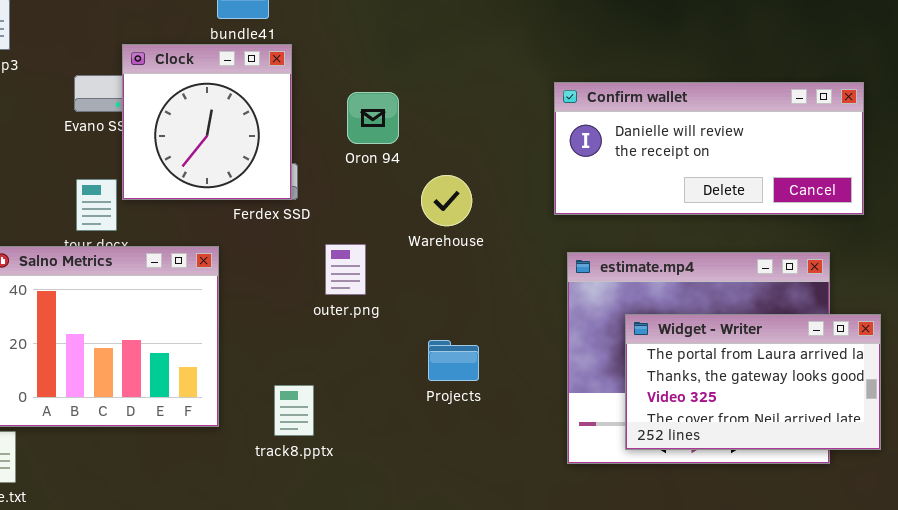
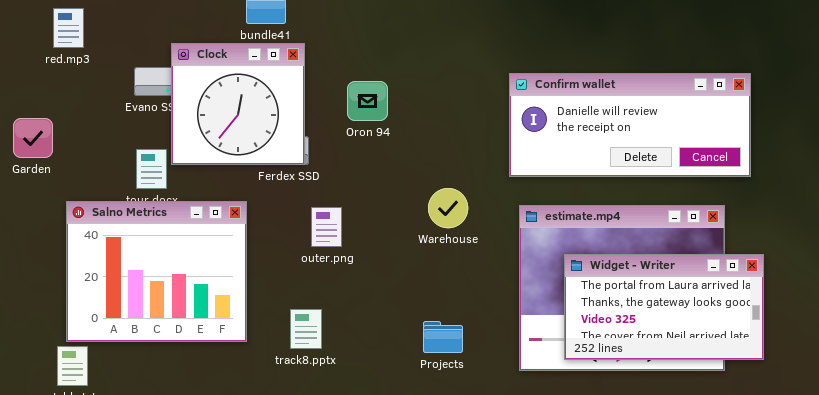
Warehouse: [421,175,472,226] -> [428,188,468,228], moved
outer.png: [325,244,366,295] -> [311,207,342,247], moved
Projects: [428,340,479,381] -> [423,321,463,353], moved

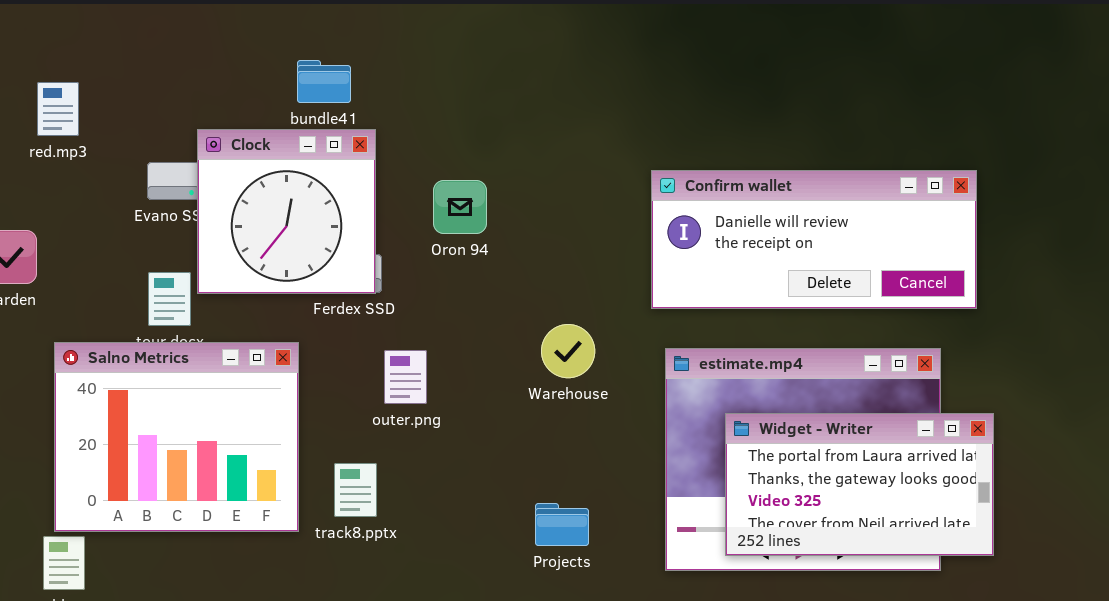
track8.pptx: [290,309,322,349] -> [334,463,377,517], moved

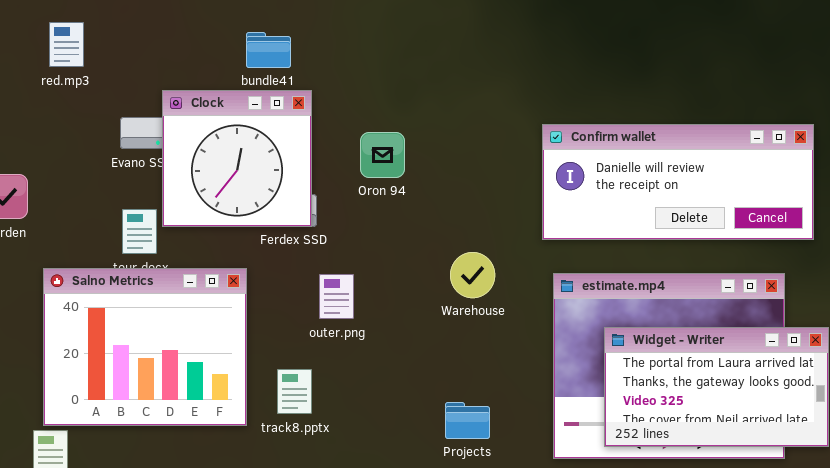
red.mp3: [37,82,79,136] -> [49,22,84,67], moved

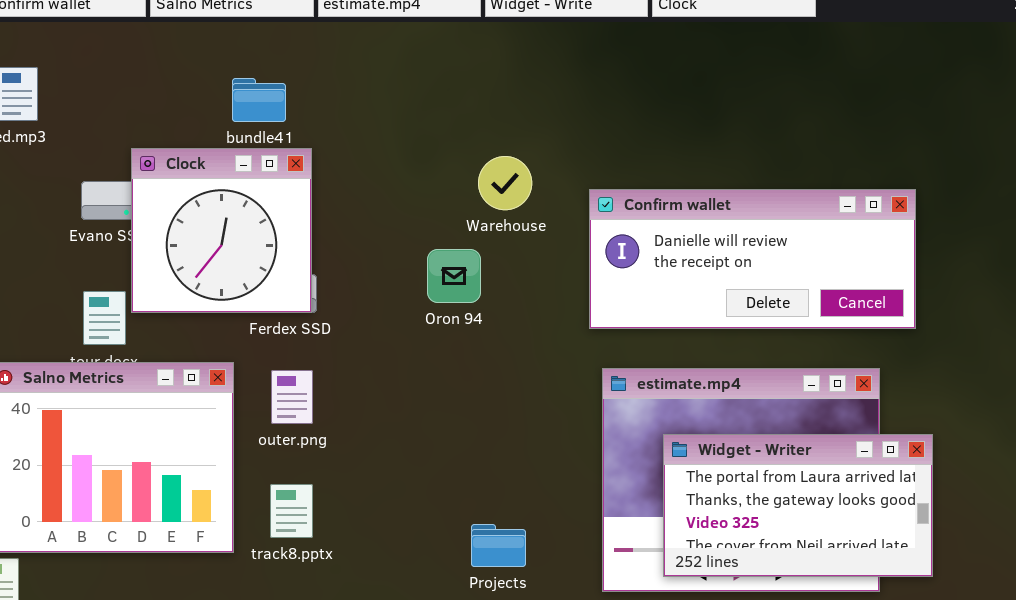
Oron 94: [360,132,405,178] -> [427,249,481,303], moved
Warehouse: [450,252,495,298] -> [478,156,532,210], moved
outer.png: [319,274,354,319] -> [271,370,313,424], moved

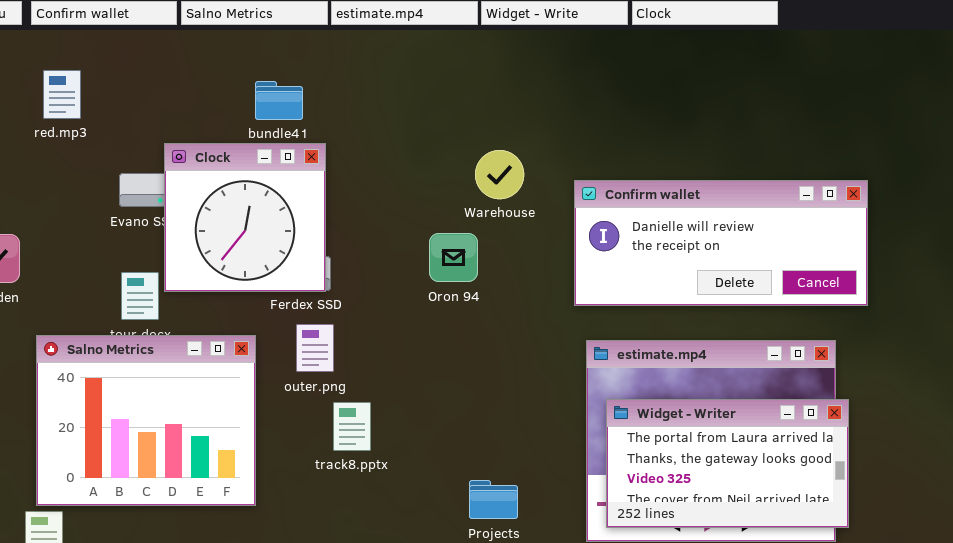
outer.png: [271,370,313,424] -> [296,324,334,372], moved
Widget - Writer: [663,434,933,577] -> [606,399,849,528], moved
track8.pptx: [270,484,313,538] -> [333,402,371,451], moved

